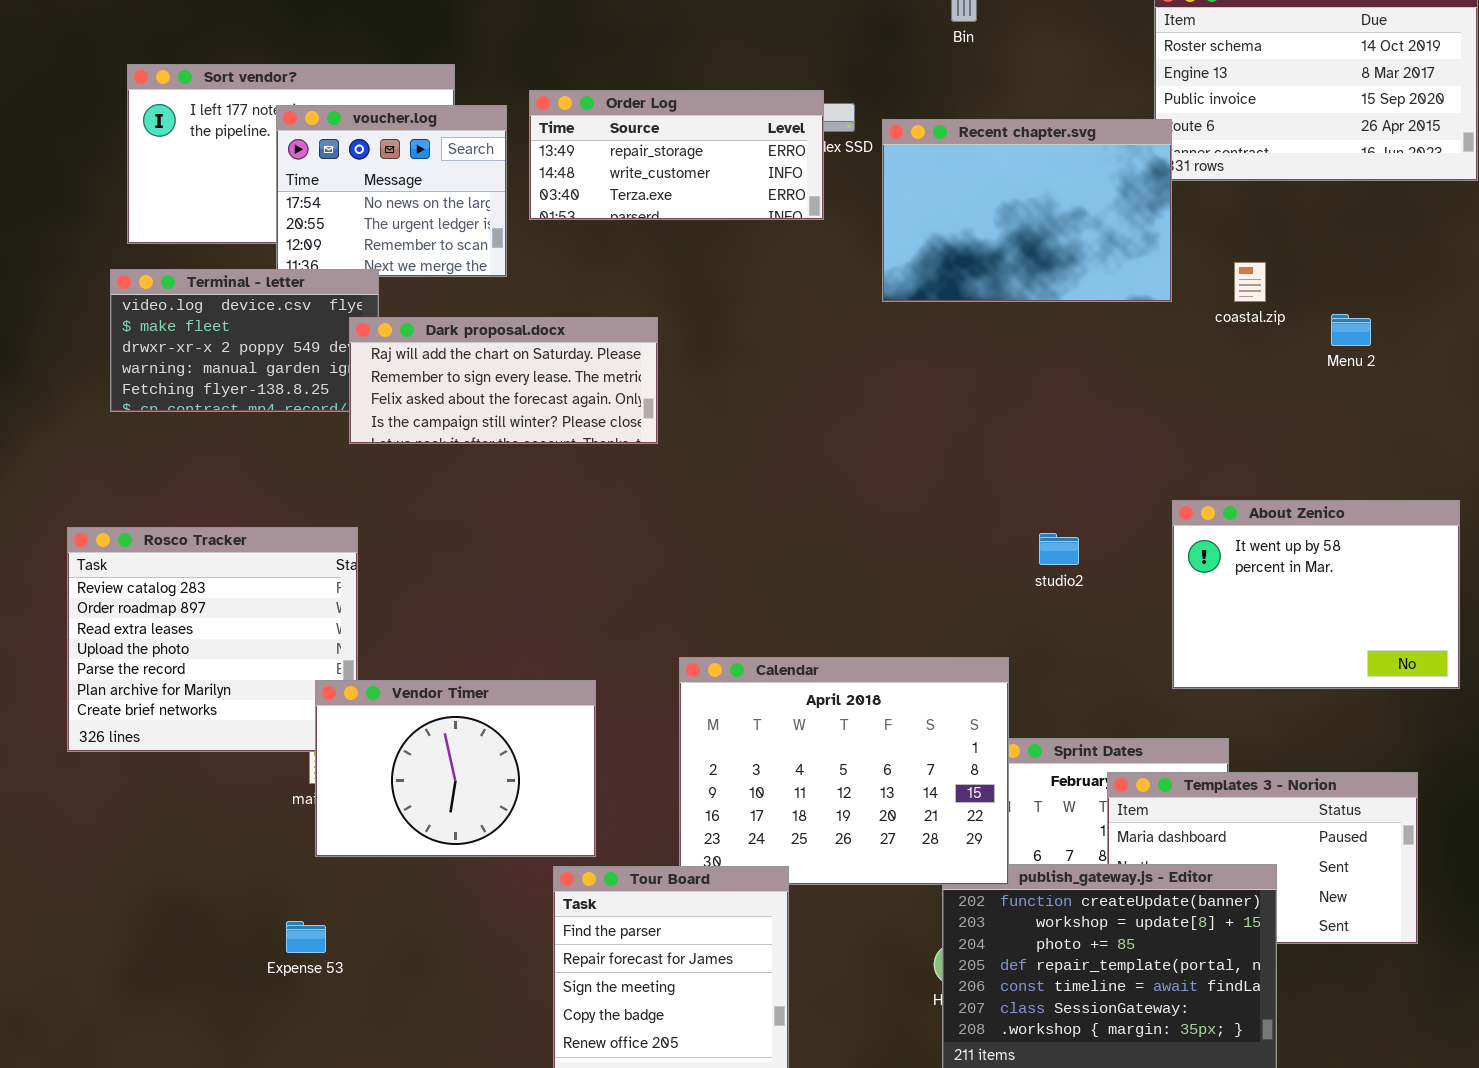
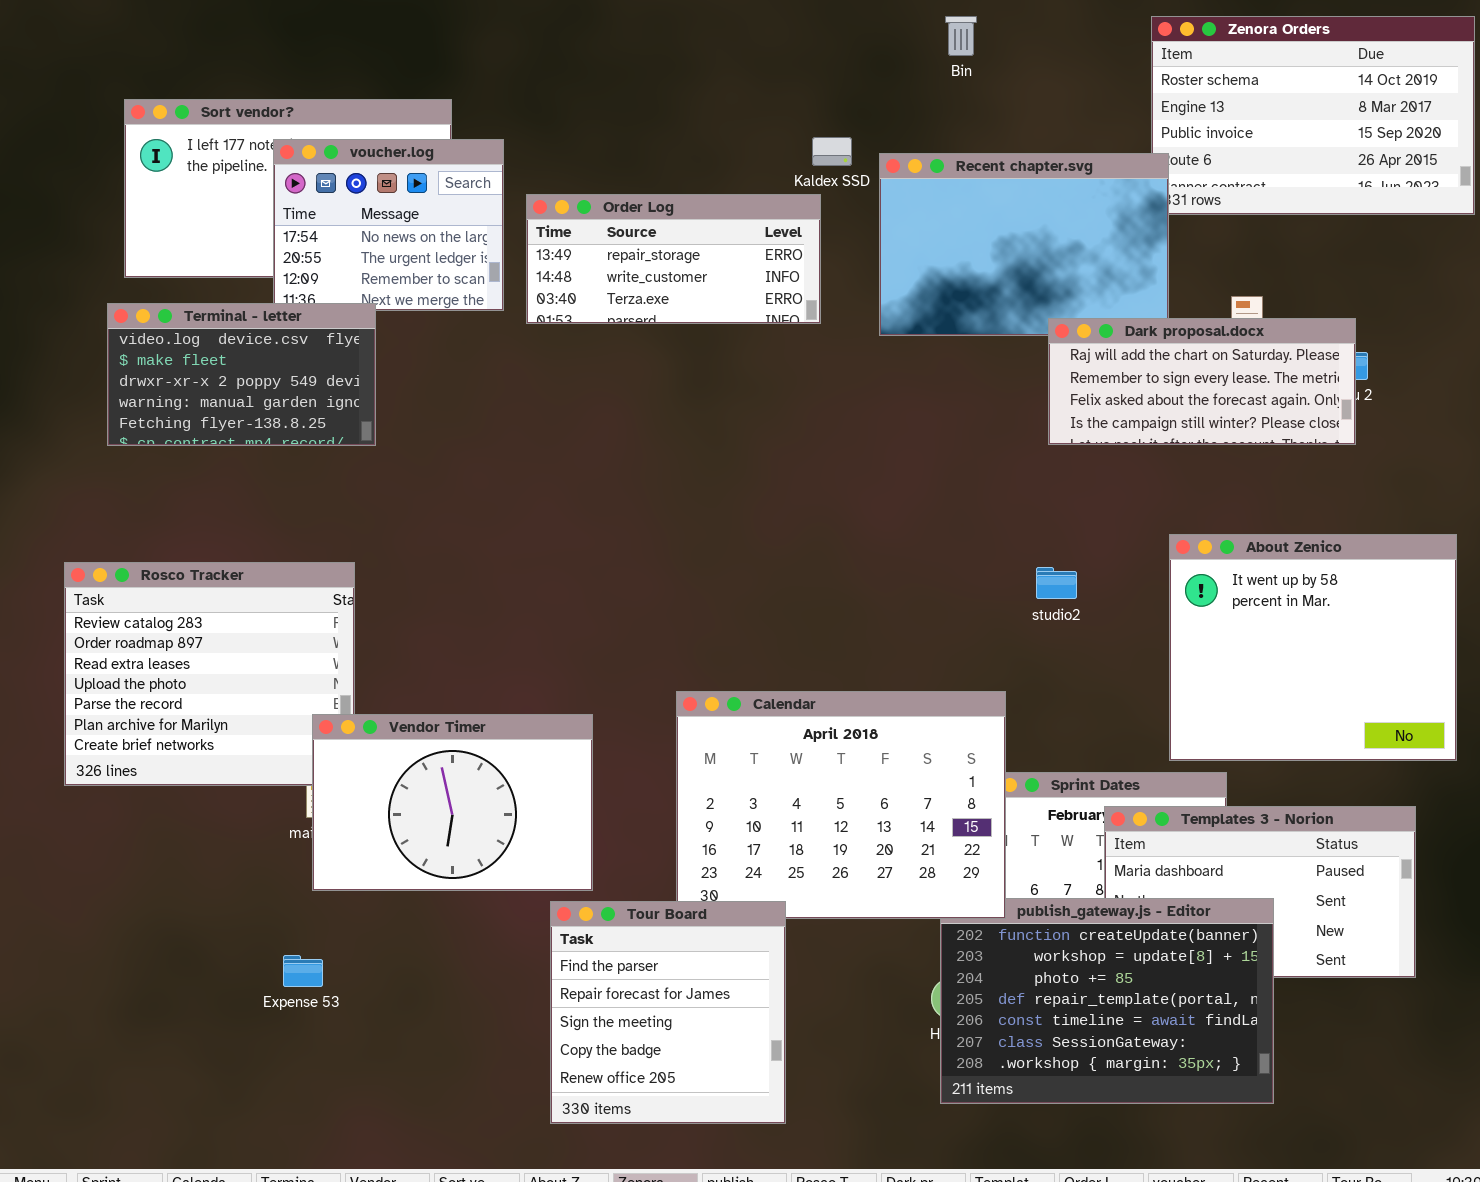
Order Log: [529,90,824,220] -> [526,194,821,324], moved
Dark proposal.docx: [349,317,658,444] -> [1048,318,1356,445], moved
About Zenico: [1172,500,1460,689] -> [1169,534,1457,761], resized

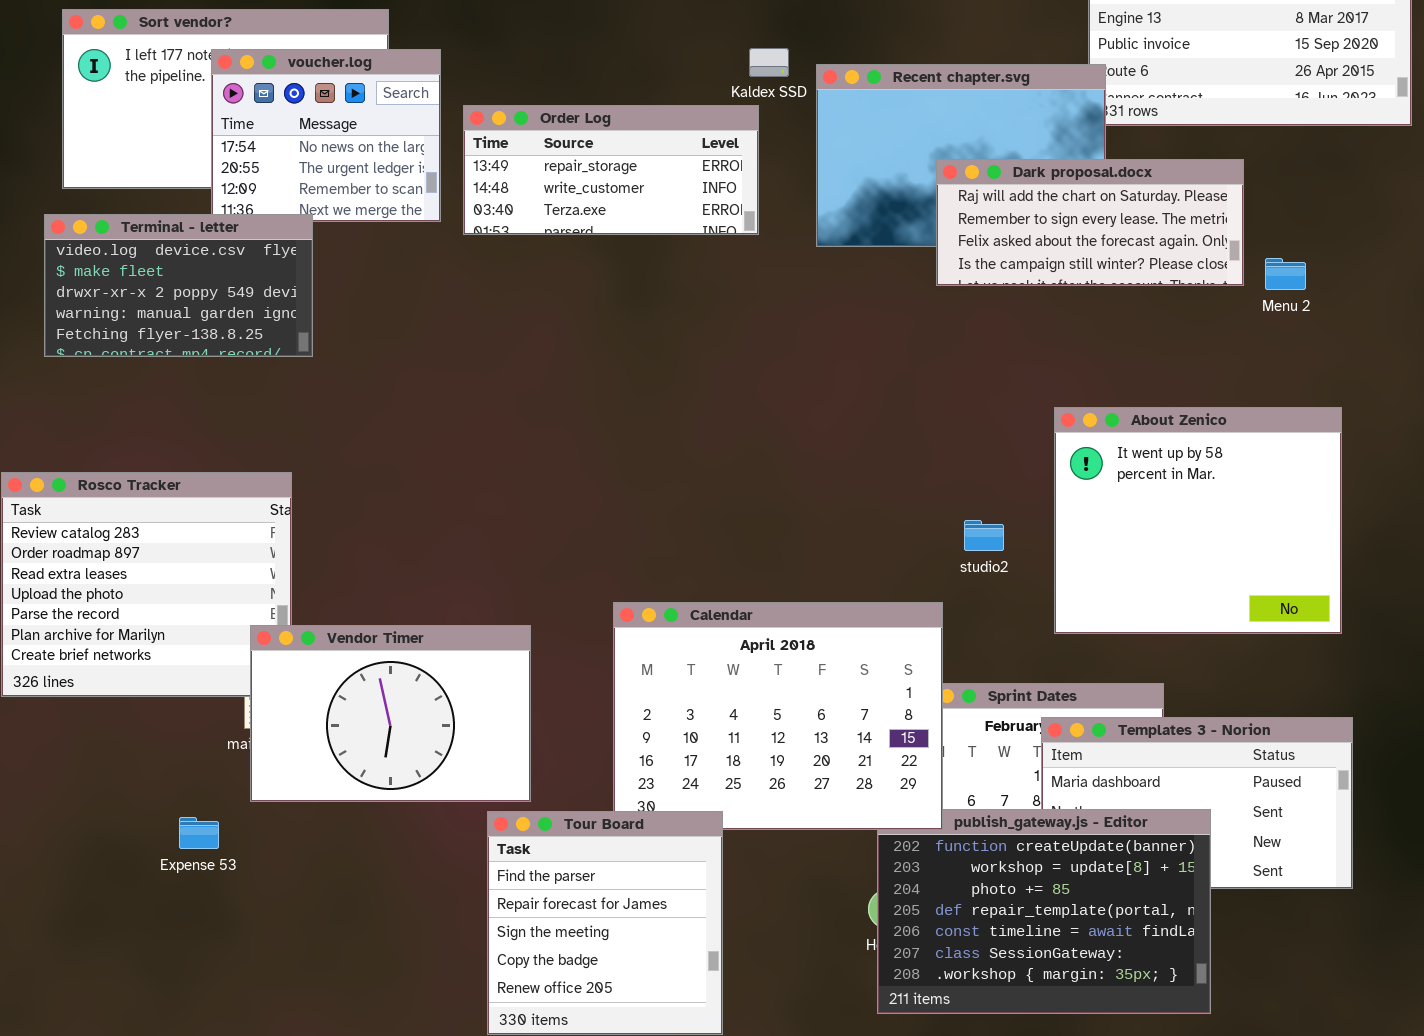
Dark proposal.docx: [1048,318,1356,445] -> [936,159,1244,286], moved
About Zenico: [1169,534,1457,761] -> [1054,407,1342,634], moved
studio2: [1036,567,1077,599] -> [964,520,1004,551], moved
Expense 53: [283,955,323,987] -> [179,817,219,849], moved

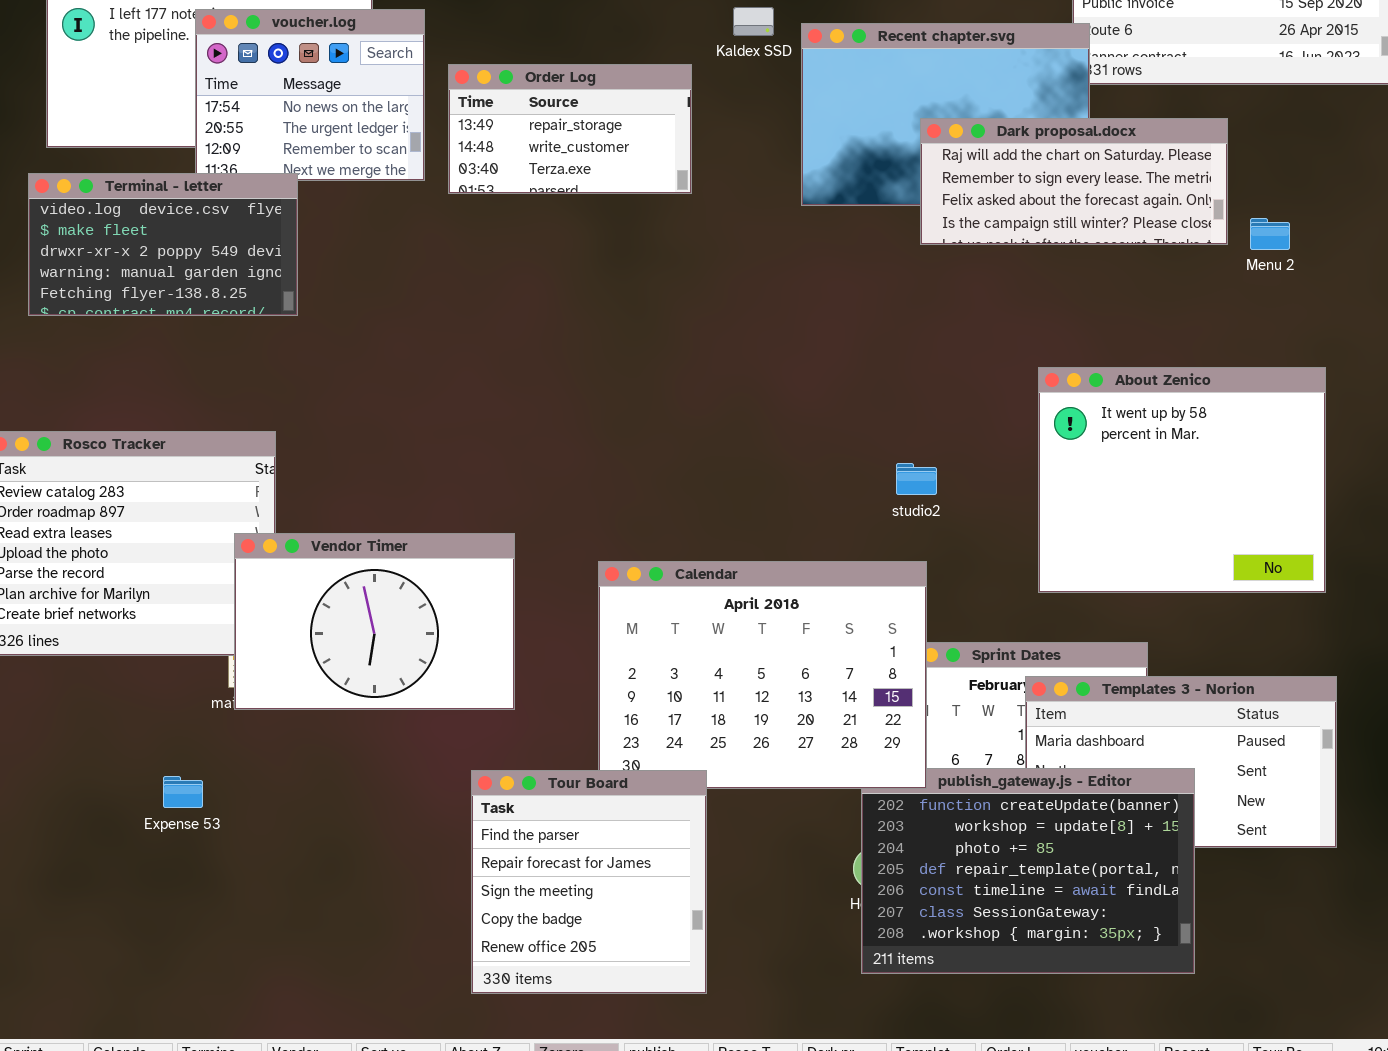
Order Log: [463,105,759,235] -> [448,64,692,194], resized
studio2: [964,520,1004,551] -> [896,463,937,495], moved
Vendor Timer: [250,625,531,802] -> [234,533,515,710], moved

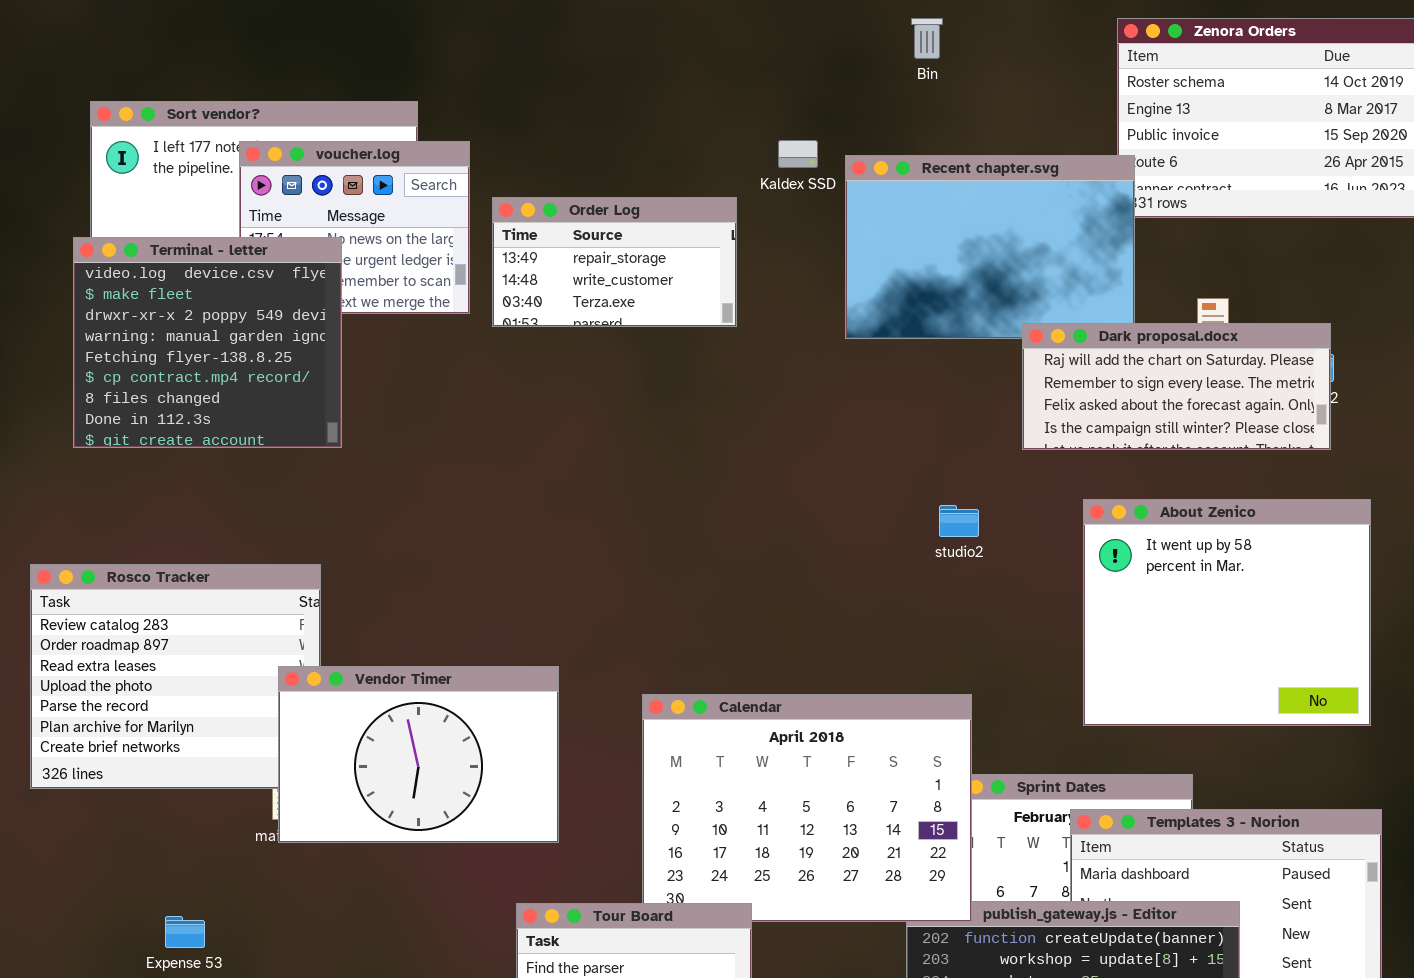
Dark proposal.docx: [920,118,1228,245] -> [1022,323,1331,450], moved
Terminal - letter: [28,173,298,316] -> [73,237,342,448], resized
studio2: [896,463,937,495] -> [939,505,979,537], moved
Expense 53: [163,776,203,808] -> [165,916,205,948], moved

